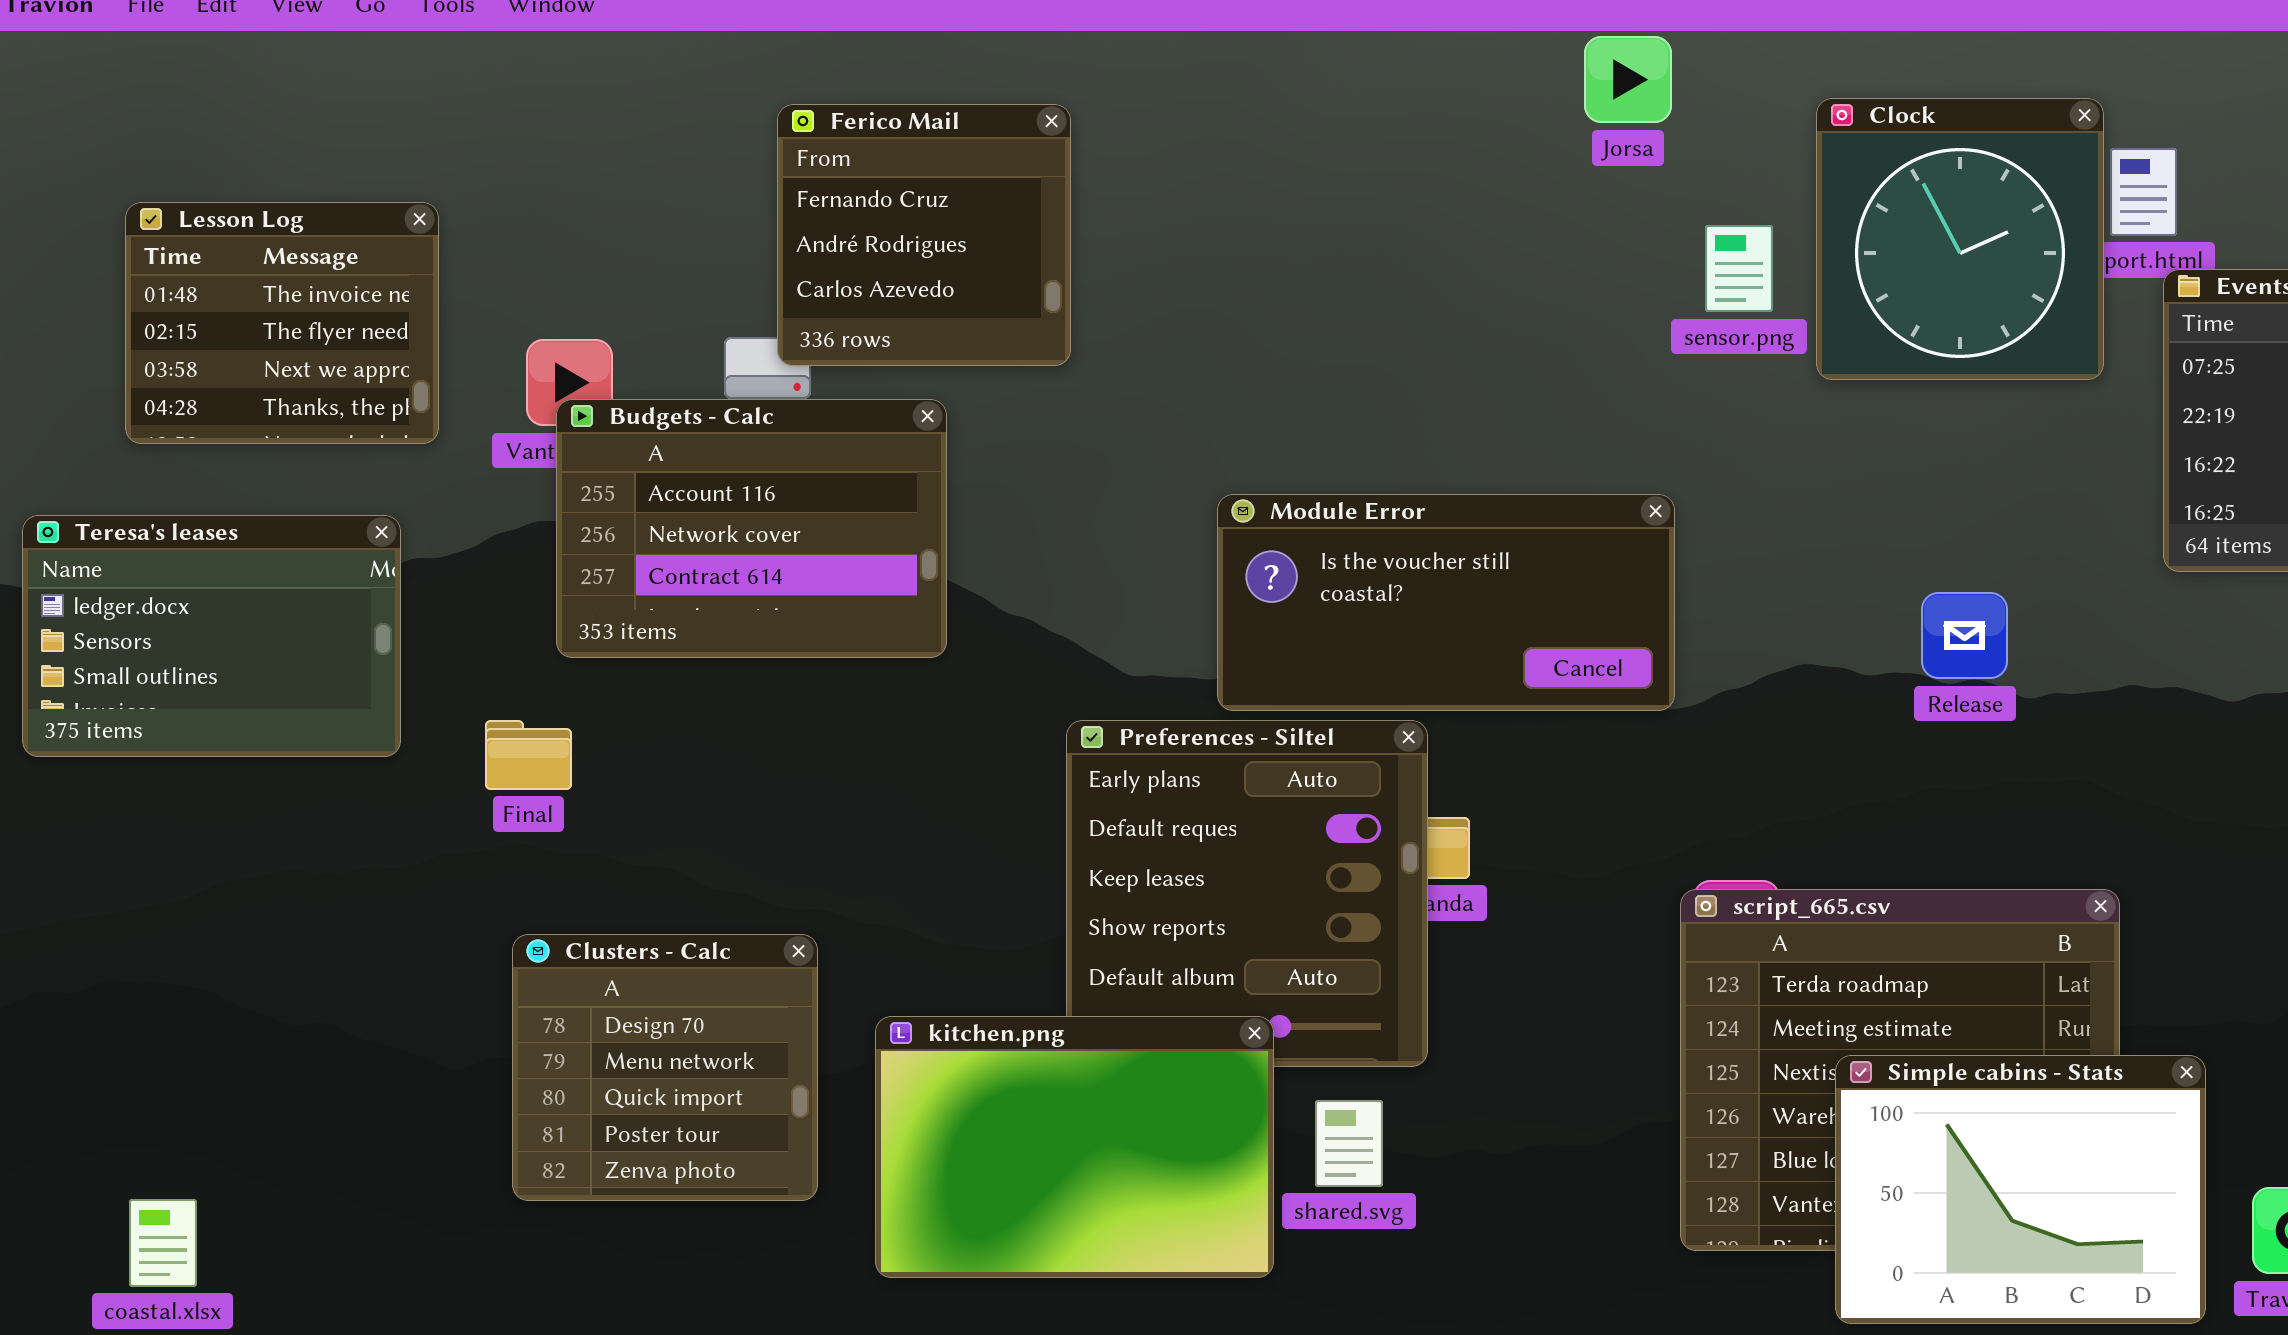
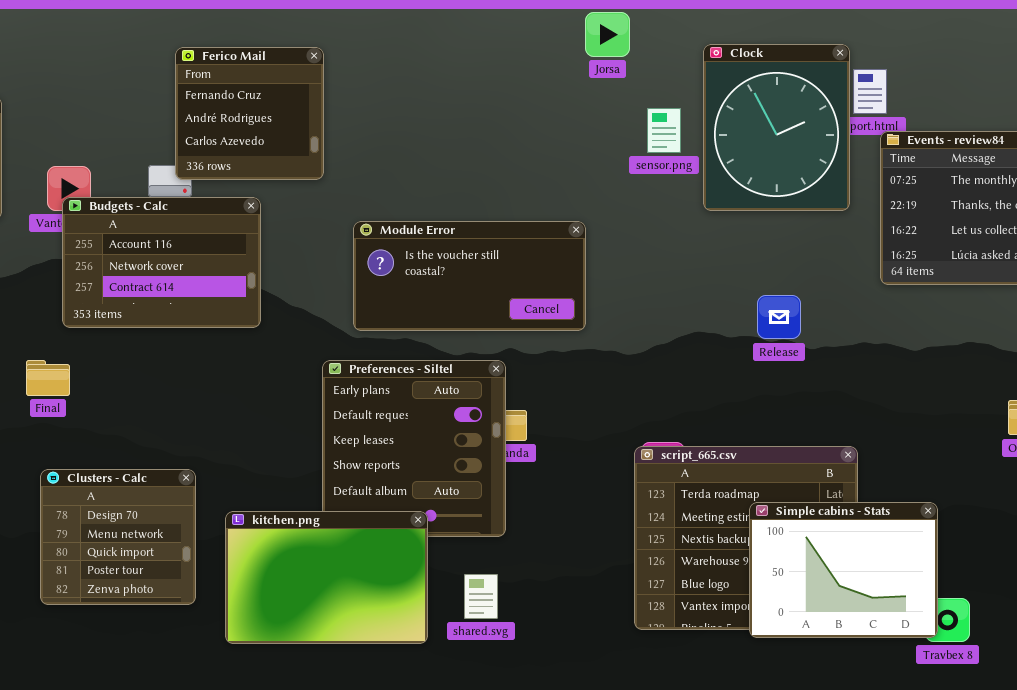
Clock: [1816,98,2104,380] -> [703,44,850,211], resized
Module Error: [1217,494,1675,711] -> [353,221,586,331], moved
Simple cabins - Stats: [1835,1055,2206,1324] -> [749,502,938,638], moved
shared.svg: [1315,1100,1383,1187] -> [464,574,498,619], moved

